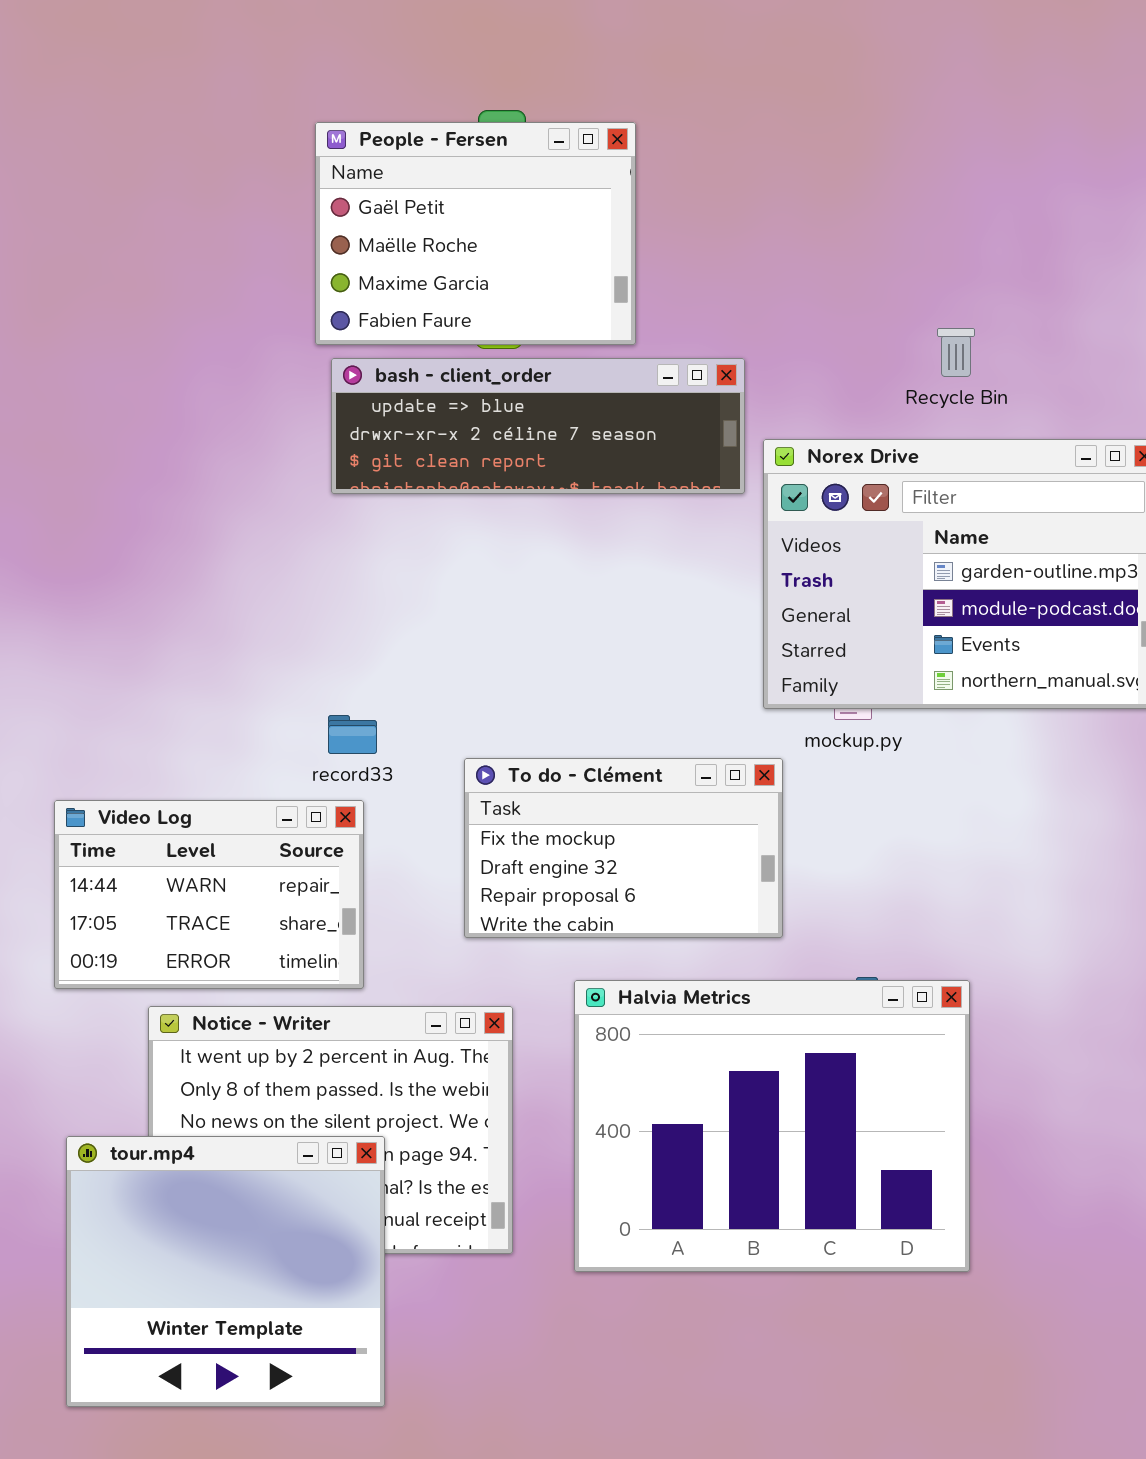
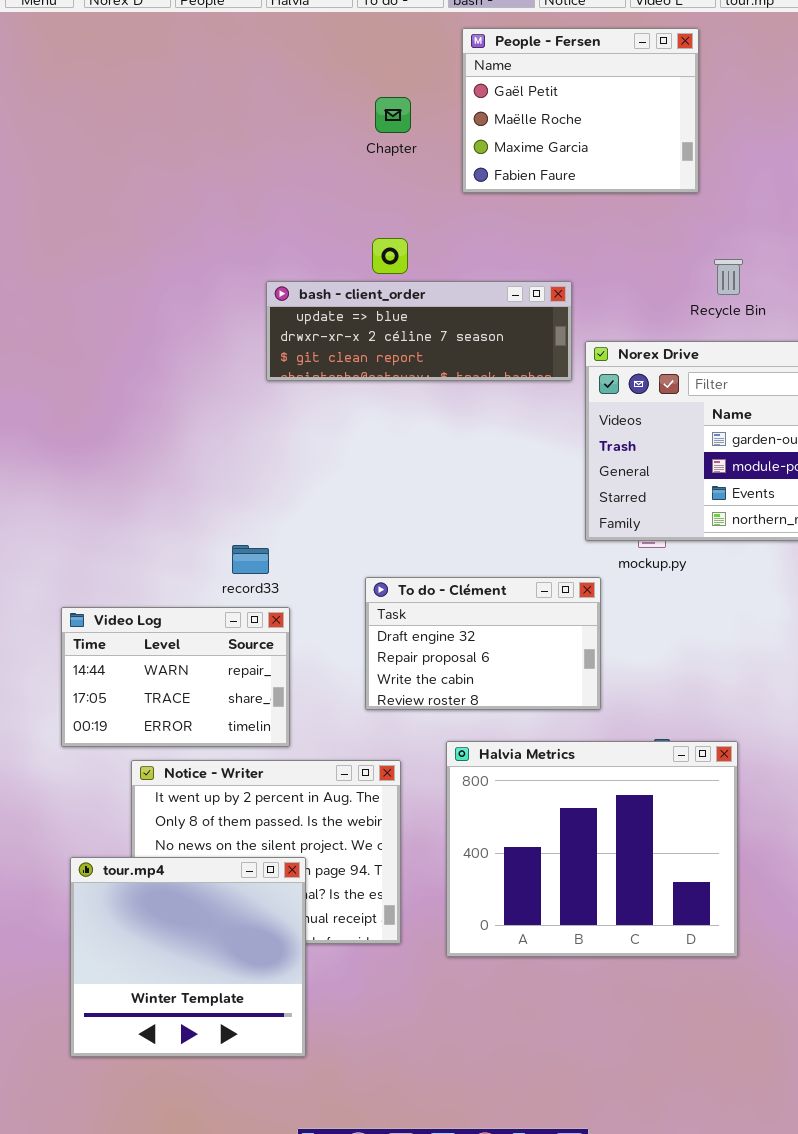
People - Fersen: [315,122,636,345] -> [462,28,699,193], moved
record33: [328,715,377,754] -> [232,545,269,574], moved
To do - Clément: [464,758,783,938] -> [365,577,601,710], scrolled down 1 row

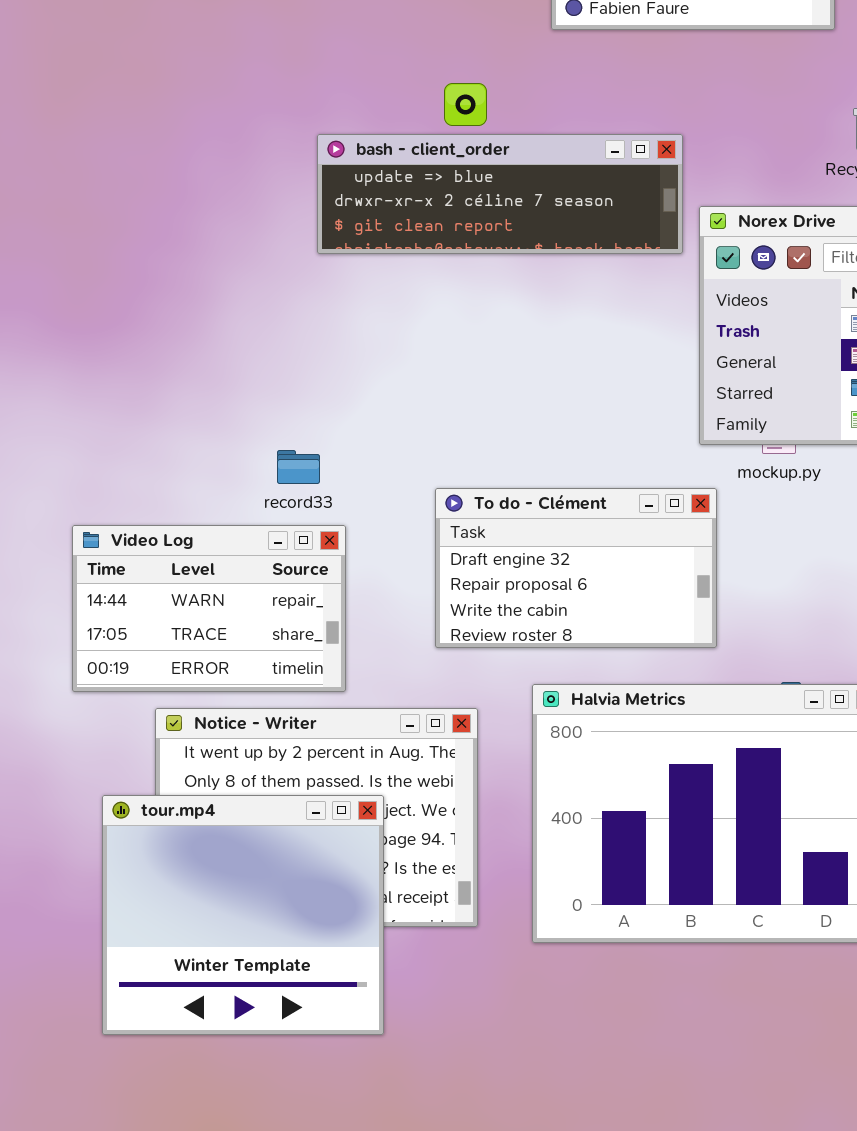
tour.mp4: [70,857,306,1057] -> [102,795,384,1035], moved

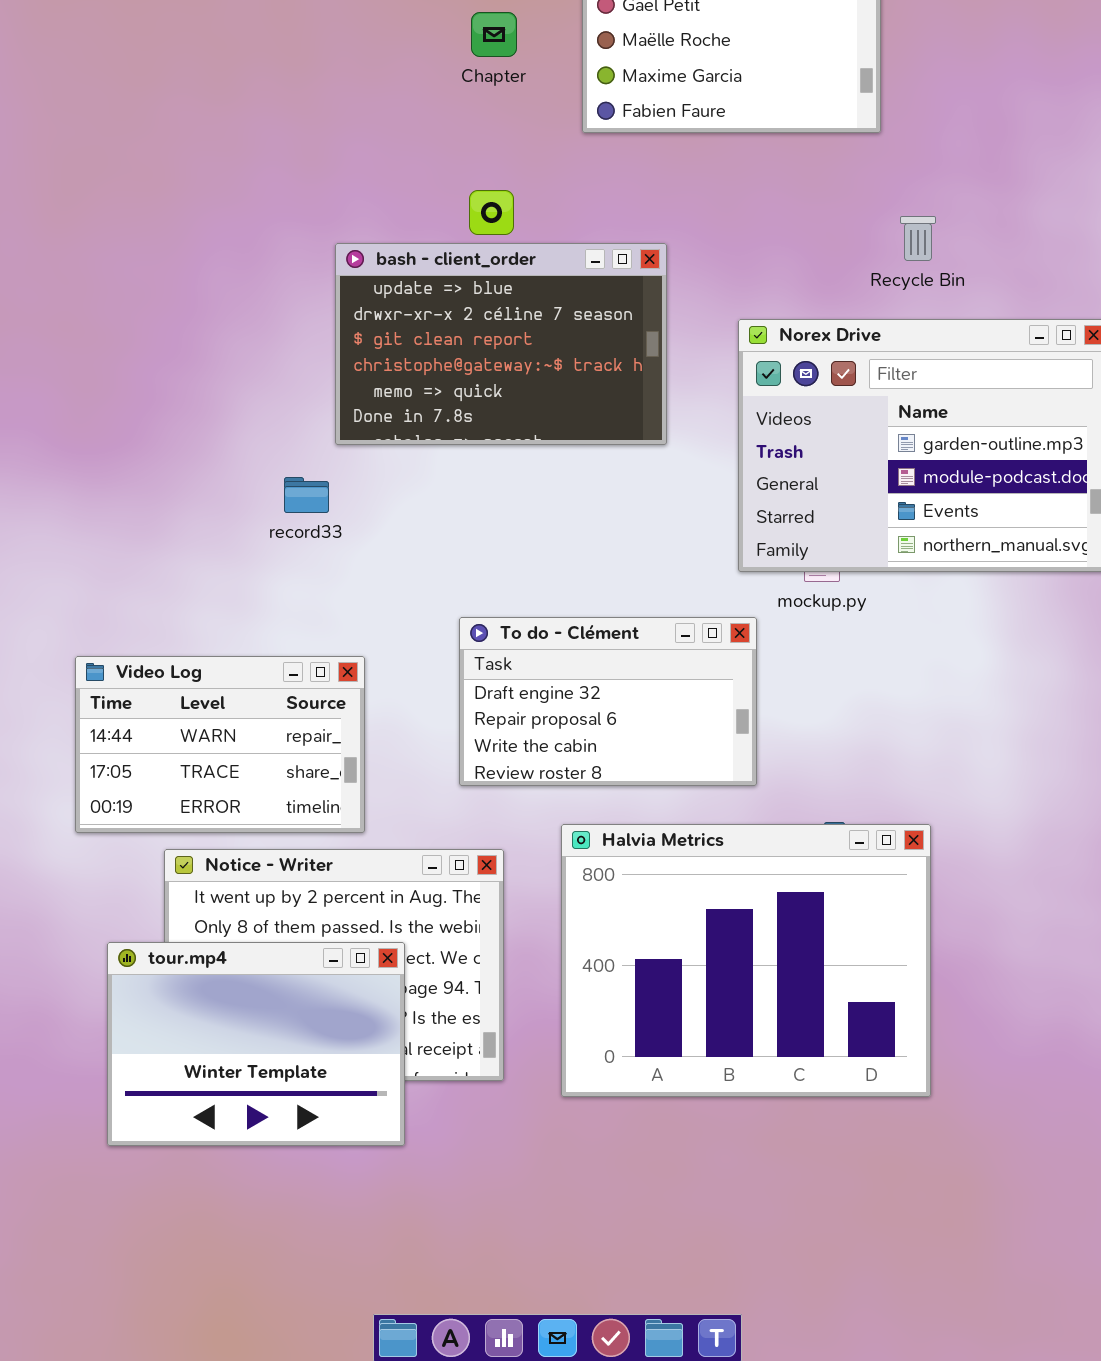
bash - client_order: [317,134,683,254] -> [335,243,667,445], resized
record33: [277,450,320,484] -> [284,477,329,513], moved
tour.mp4: [102,795,384,1035] -> [107,942,405,1146], resized

